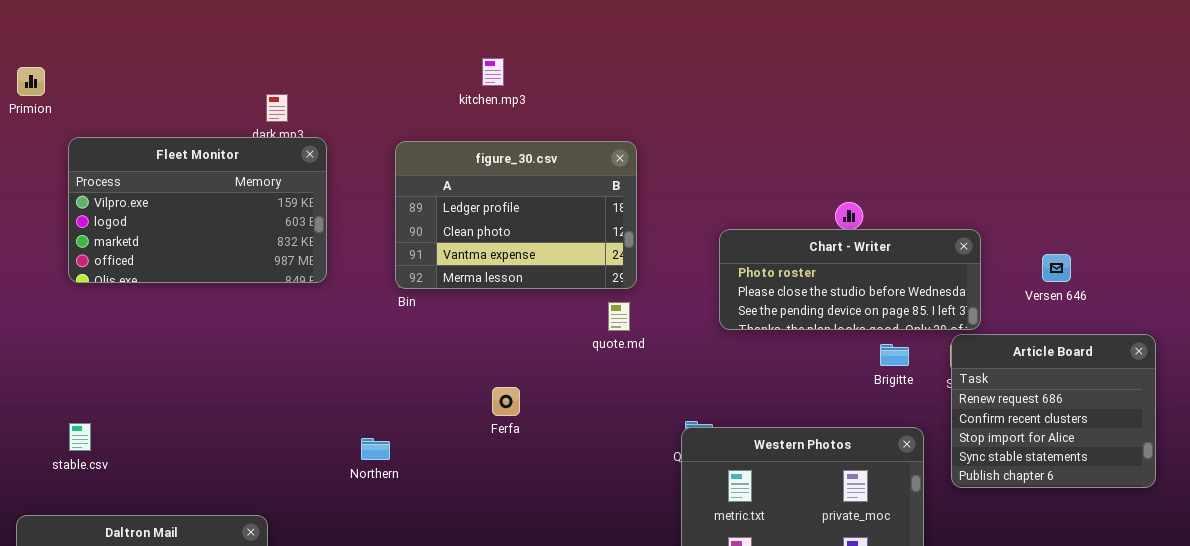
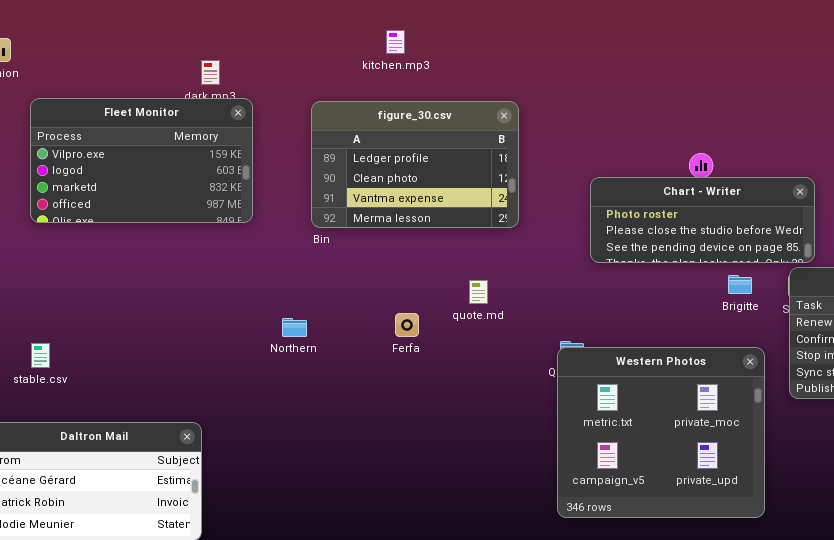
quote.md: [608,302,630,331] -> [469,280,488,304], moved
Northern: [361,438,390,460] -> [282,318,307,337], moved

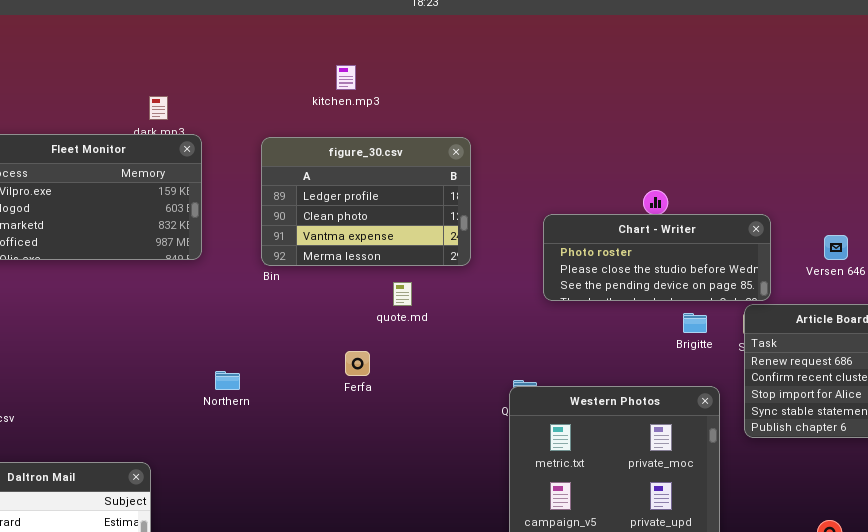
quote.md: [469,280,488,304] -> [393,282,412,306], moved
Northern: [282,318,307,337] -> [215,371,240,390], moved

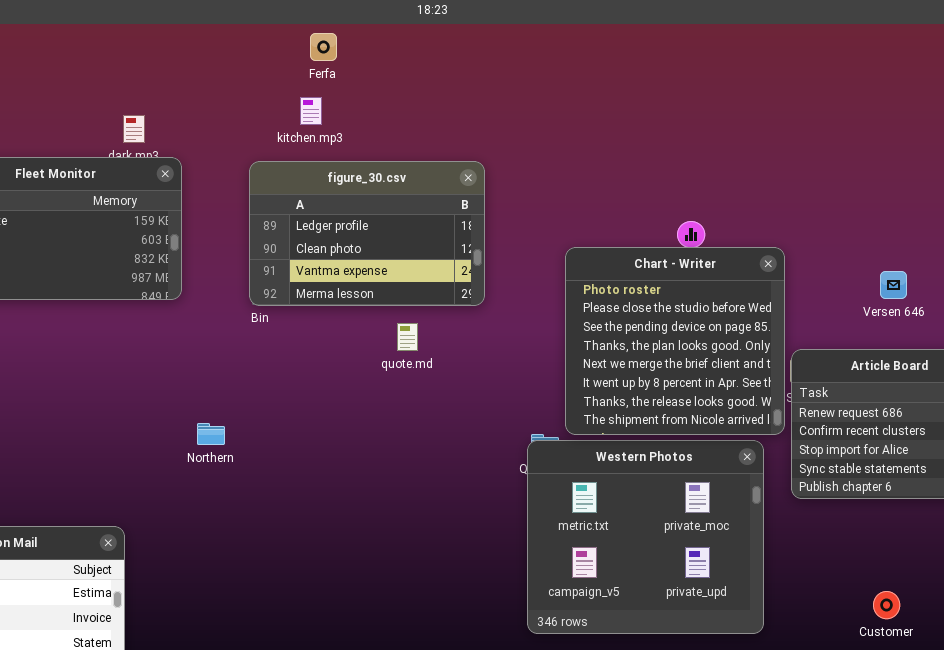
kitchen.mp3: [336,65,356,90] -> [300,97,322,125], moved
Chart - Writer: [543,214,771,301] -> [565,247,785,435], resized
Ferfa: [345,351,370,376] -> [310,33,337,61], moved

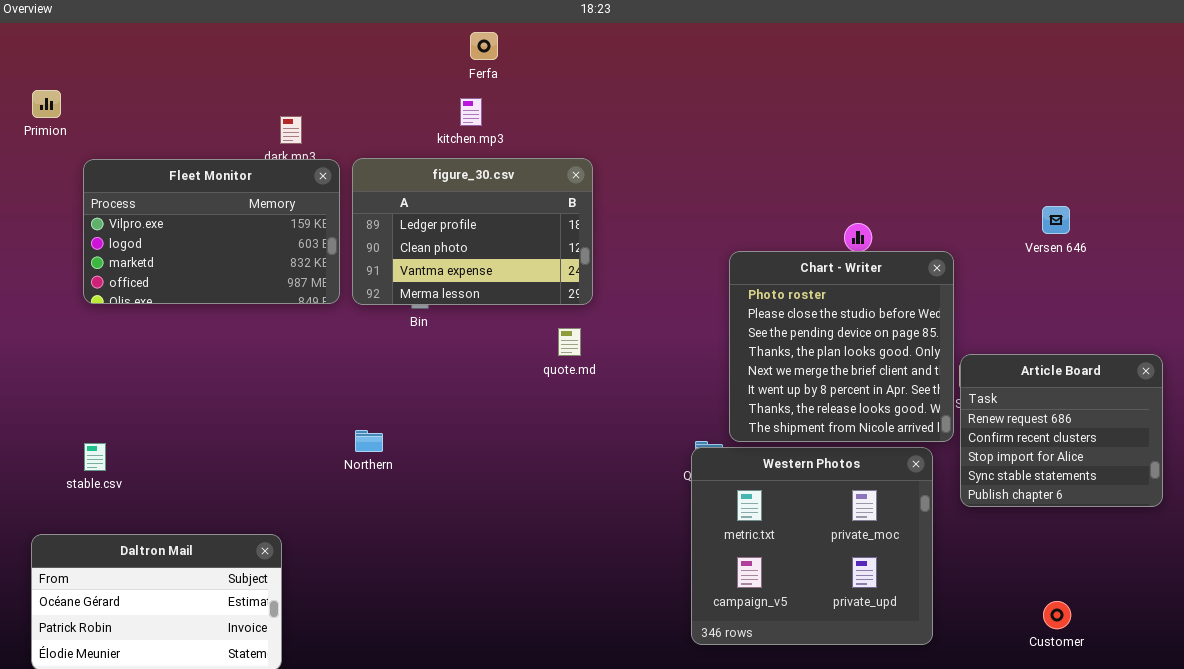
figure_30.csv: [249,161,485,306] -> [352,158,593,305], moved
Versen 646: [880,271,907,299] -> [1042,206,1070,234], moved

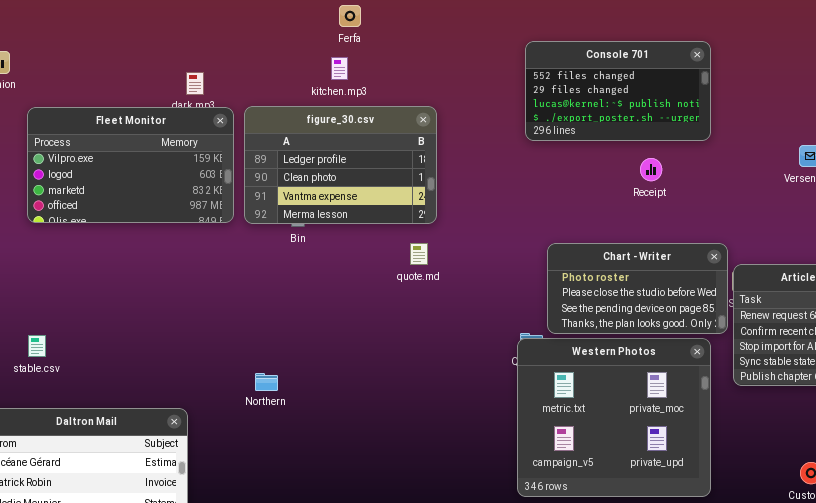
Console 701: none -> [525,41,711,141], opened
Chart - Writer: [729,251,954,442] -> [547,243,728,334], resized
Northern: [355,430,383,452] -> [255,373,278,391], moved

